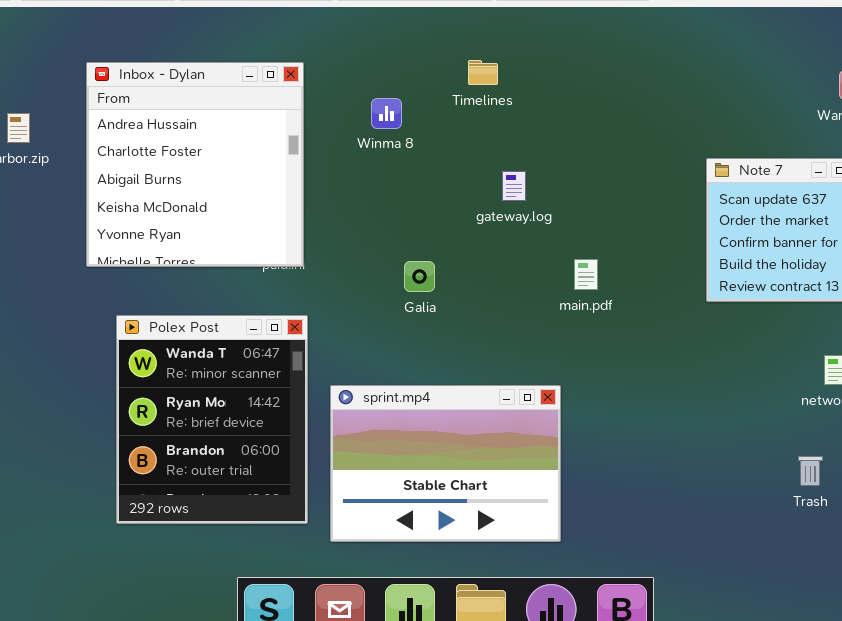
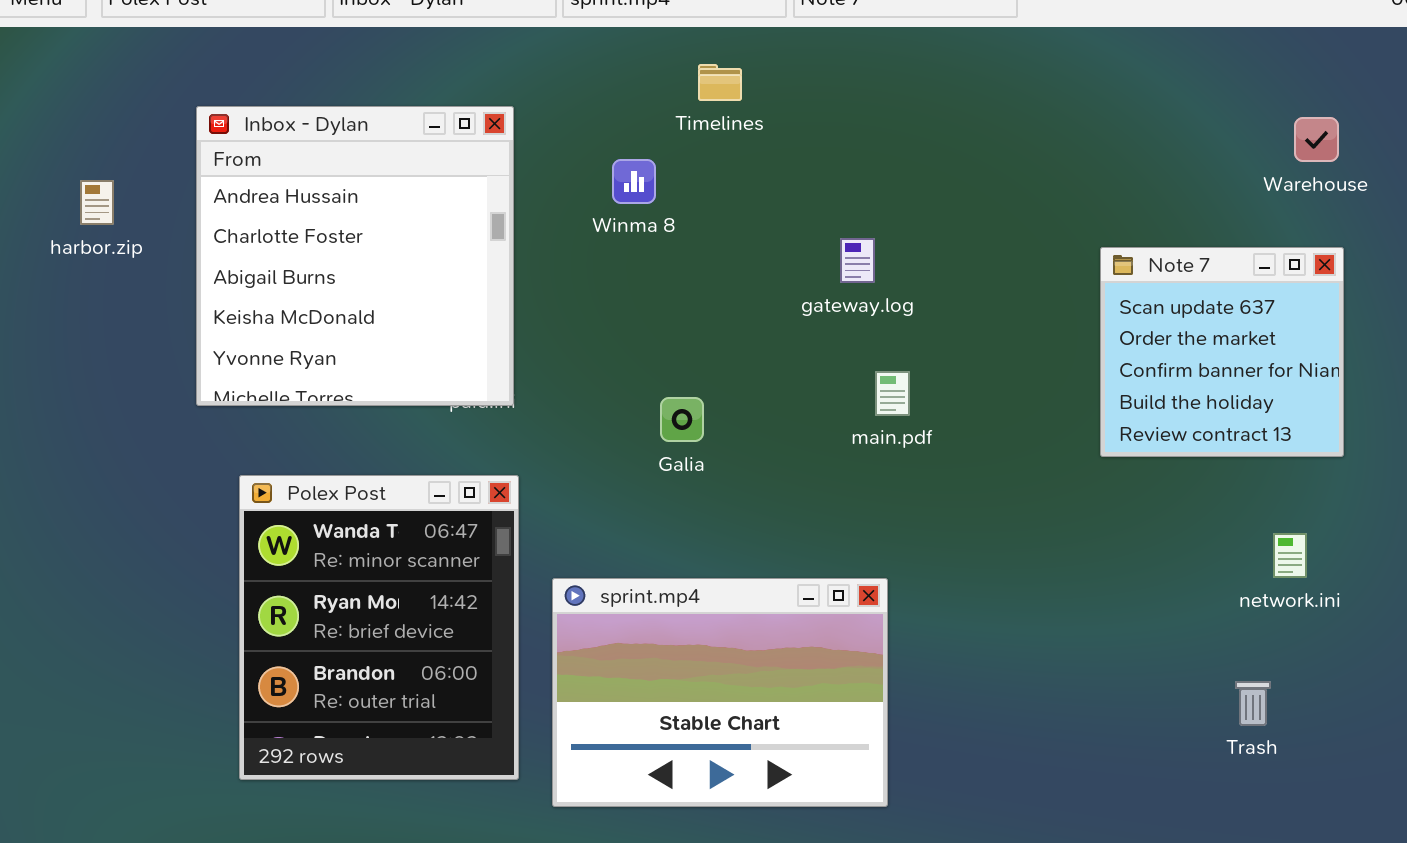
Timelines: [468,60,498,85] -> [698,64,742,101], moved
gateway.log: [502,171,526,201] -> [840,238,875,283], moved
main.pdf: [574,259,598,290] -> [875,371,910,416], moved

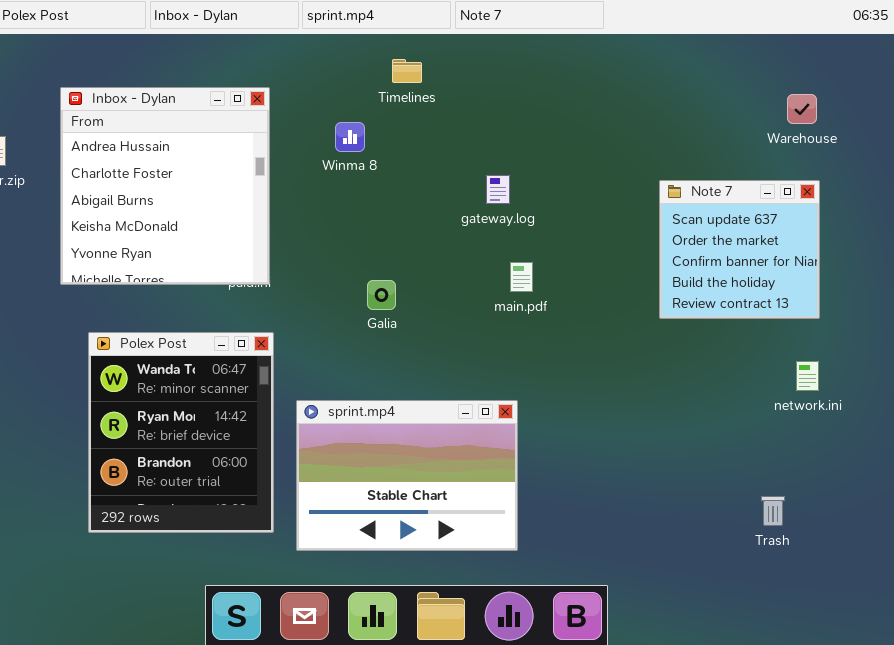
network.ini: [1273,533,1307,578] -> [796,361,819,391], moved
Trash: [1235,681,1271,726] -> [761,496,785,526], moved

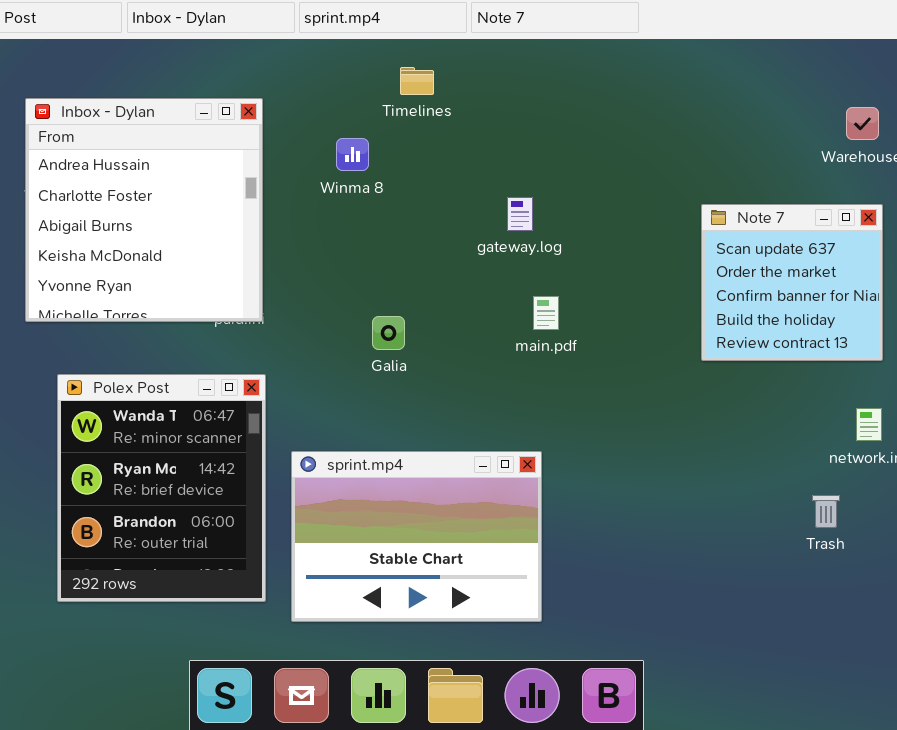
Trash: [761,496,785,526] -> [812,495,840,528], moved

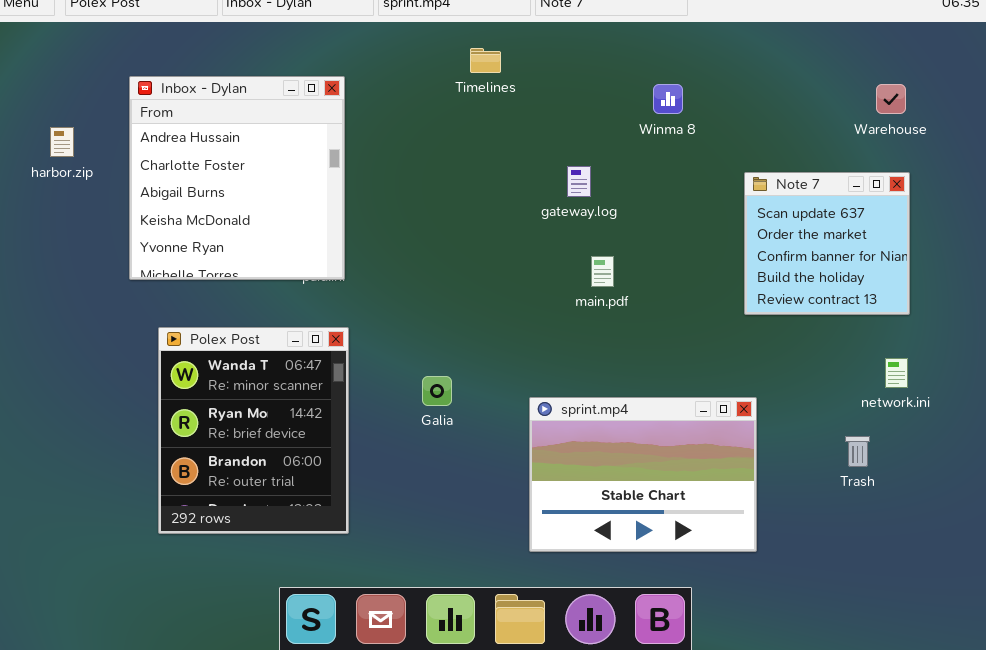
Winma 8: [336,138,369,171] -> [653,84,683,114], moved
Galia: [372,316,405,350] -> [422,376,452,406], moved
sprint.mp4: [291,451,542,622] -> [529,397,757,552], moved

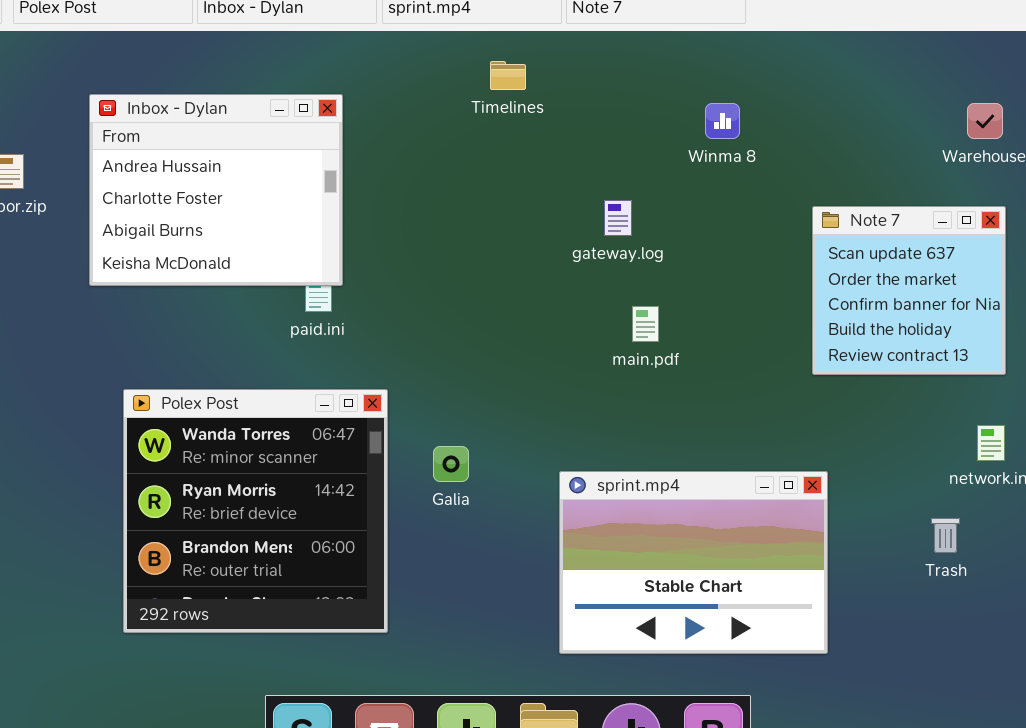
Inbox - Dylan: [129,76,345,280] -> [89,94,343,286], resized
Polex Post: [158,327,349,534] -> [123,389,388,633], resized

